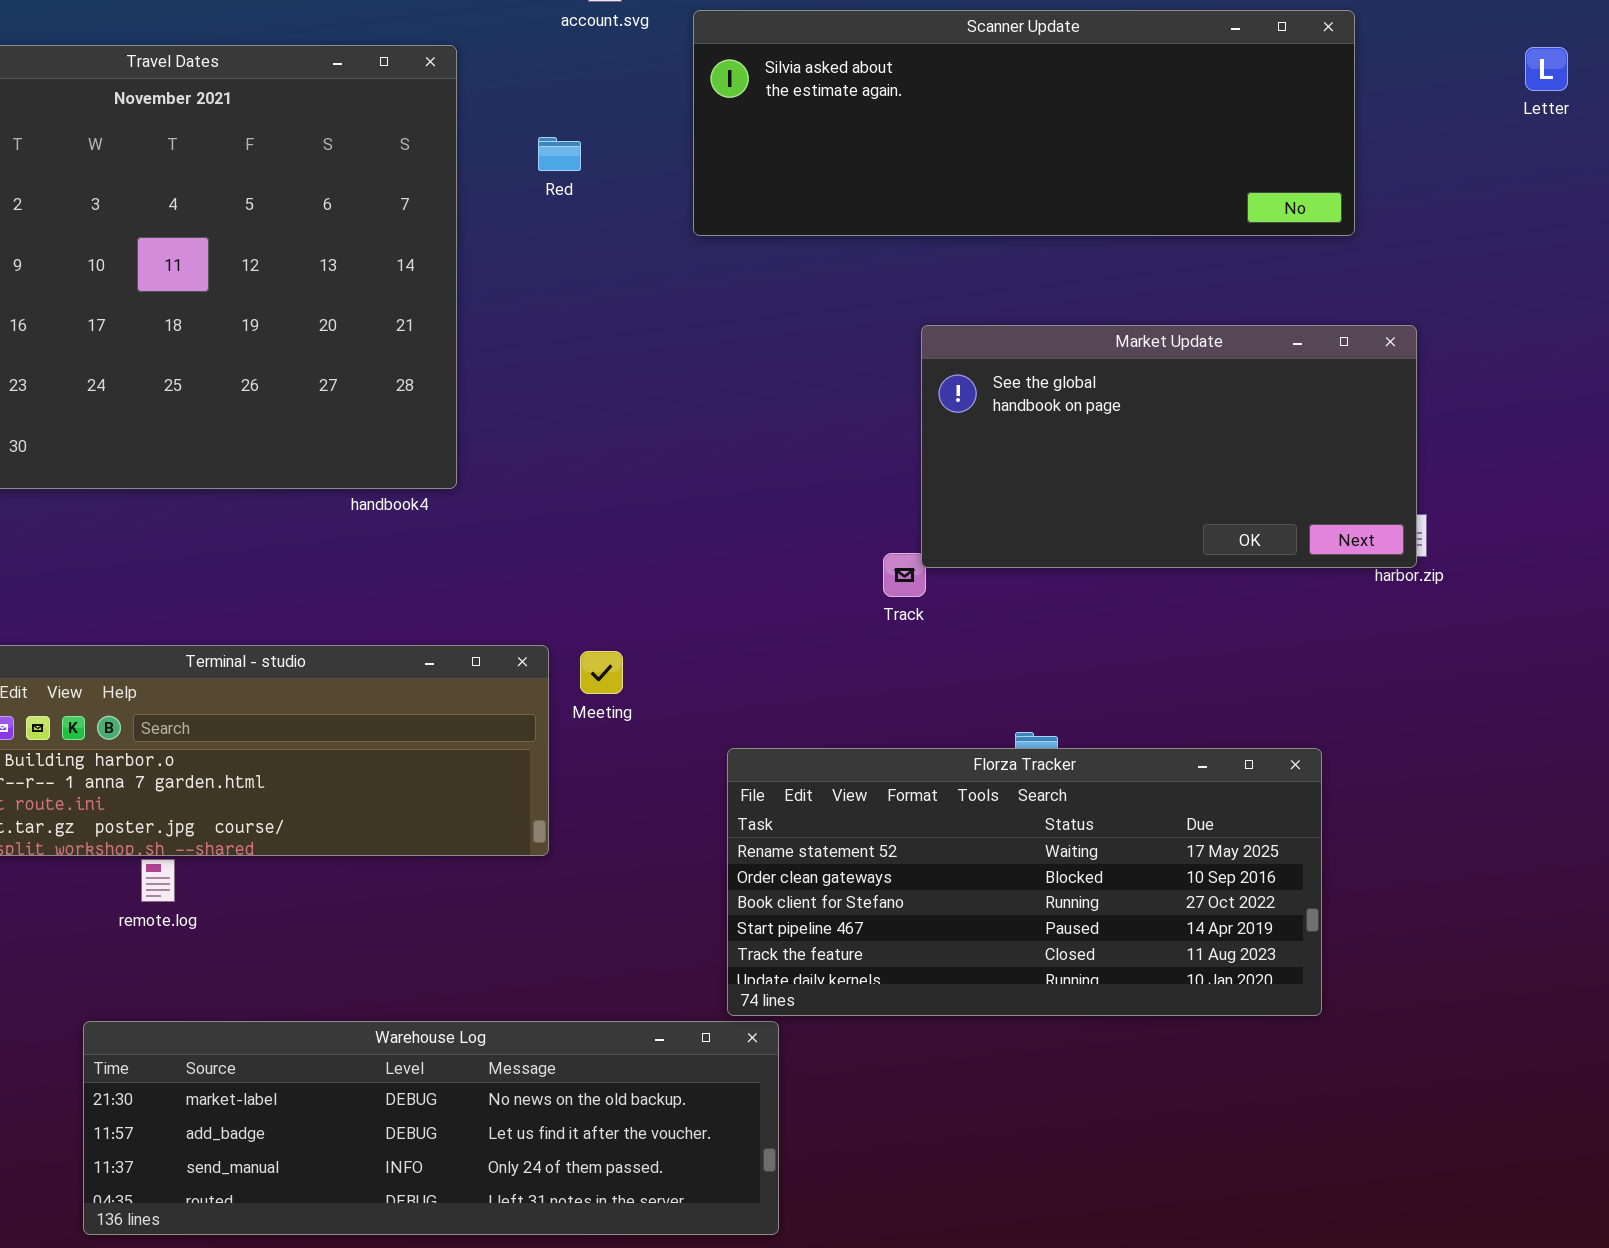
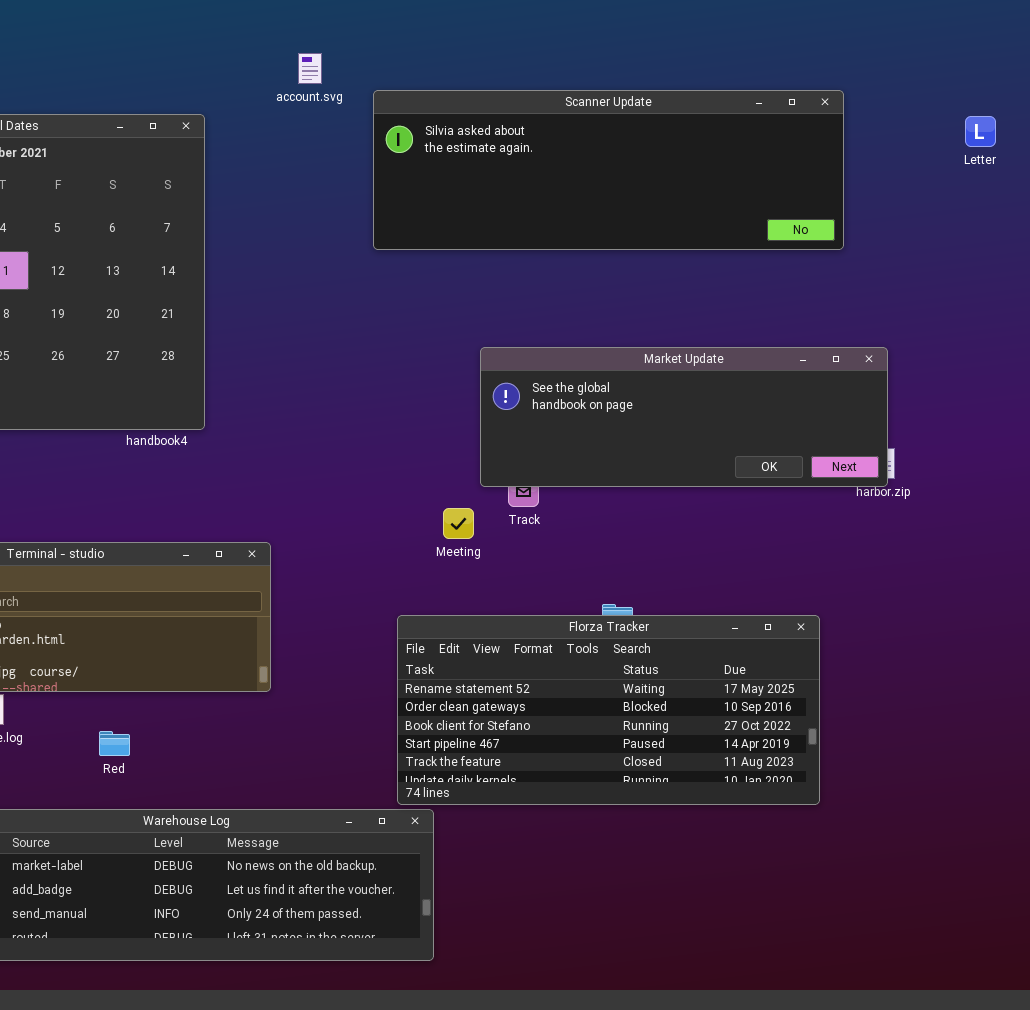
Red: [538,137,581,171] -> [99,731,130,756], moved
Market Update: [921,325,1417,568] -> [480,347,888,487], resized
Meeting: [580,651,623,694] -> [443,508,474,539], moved

